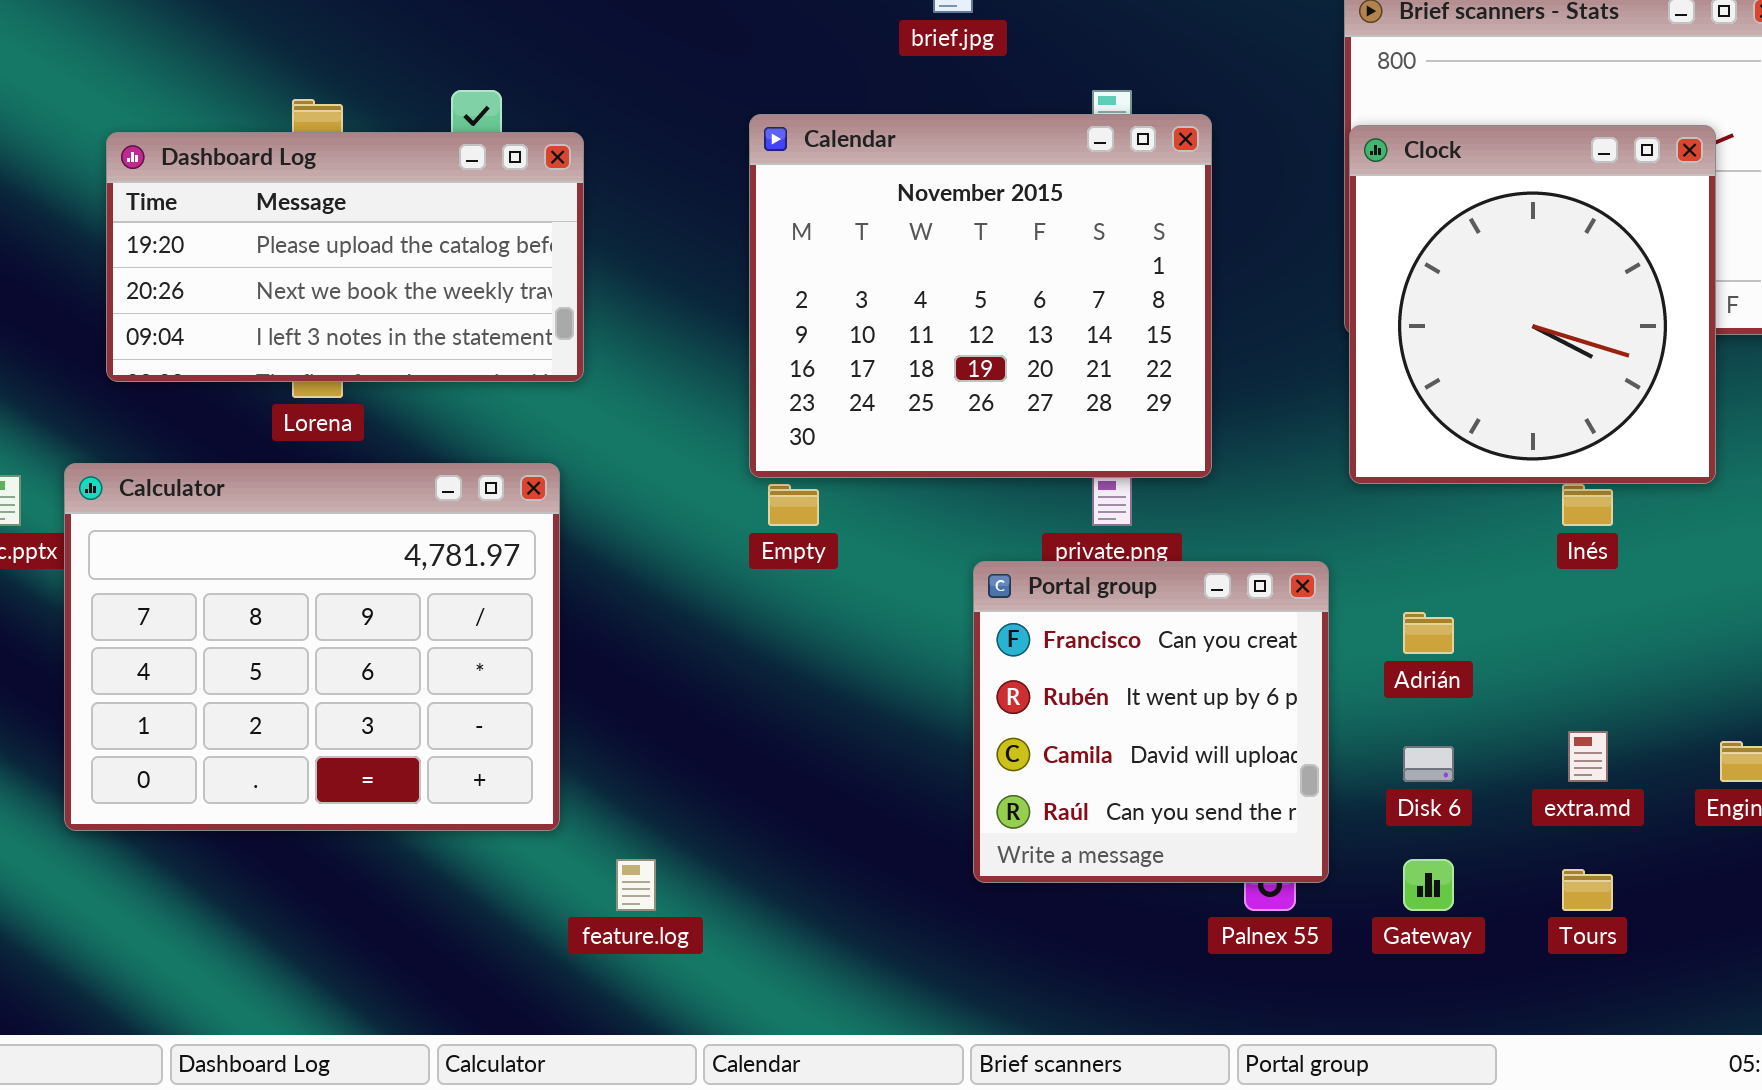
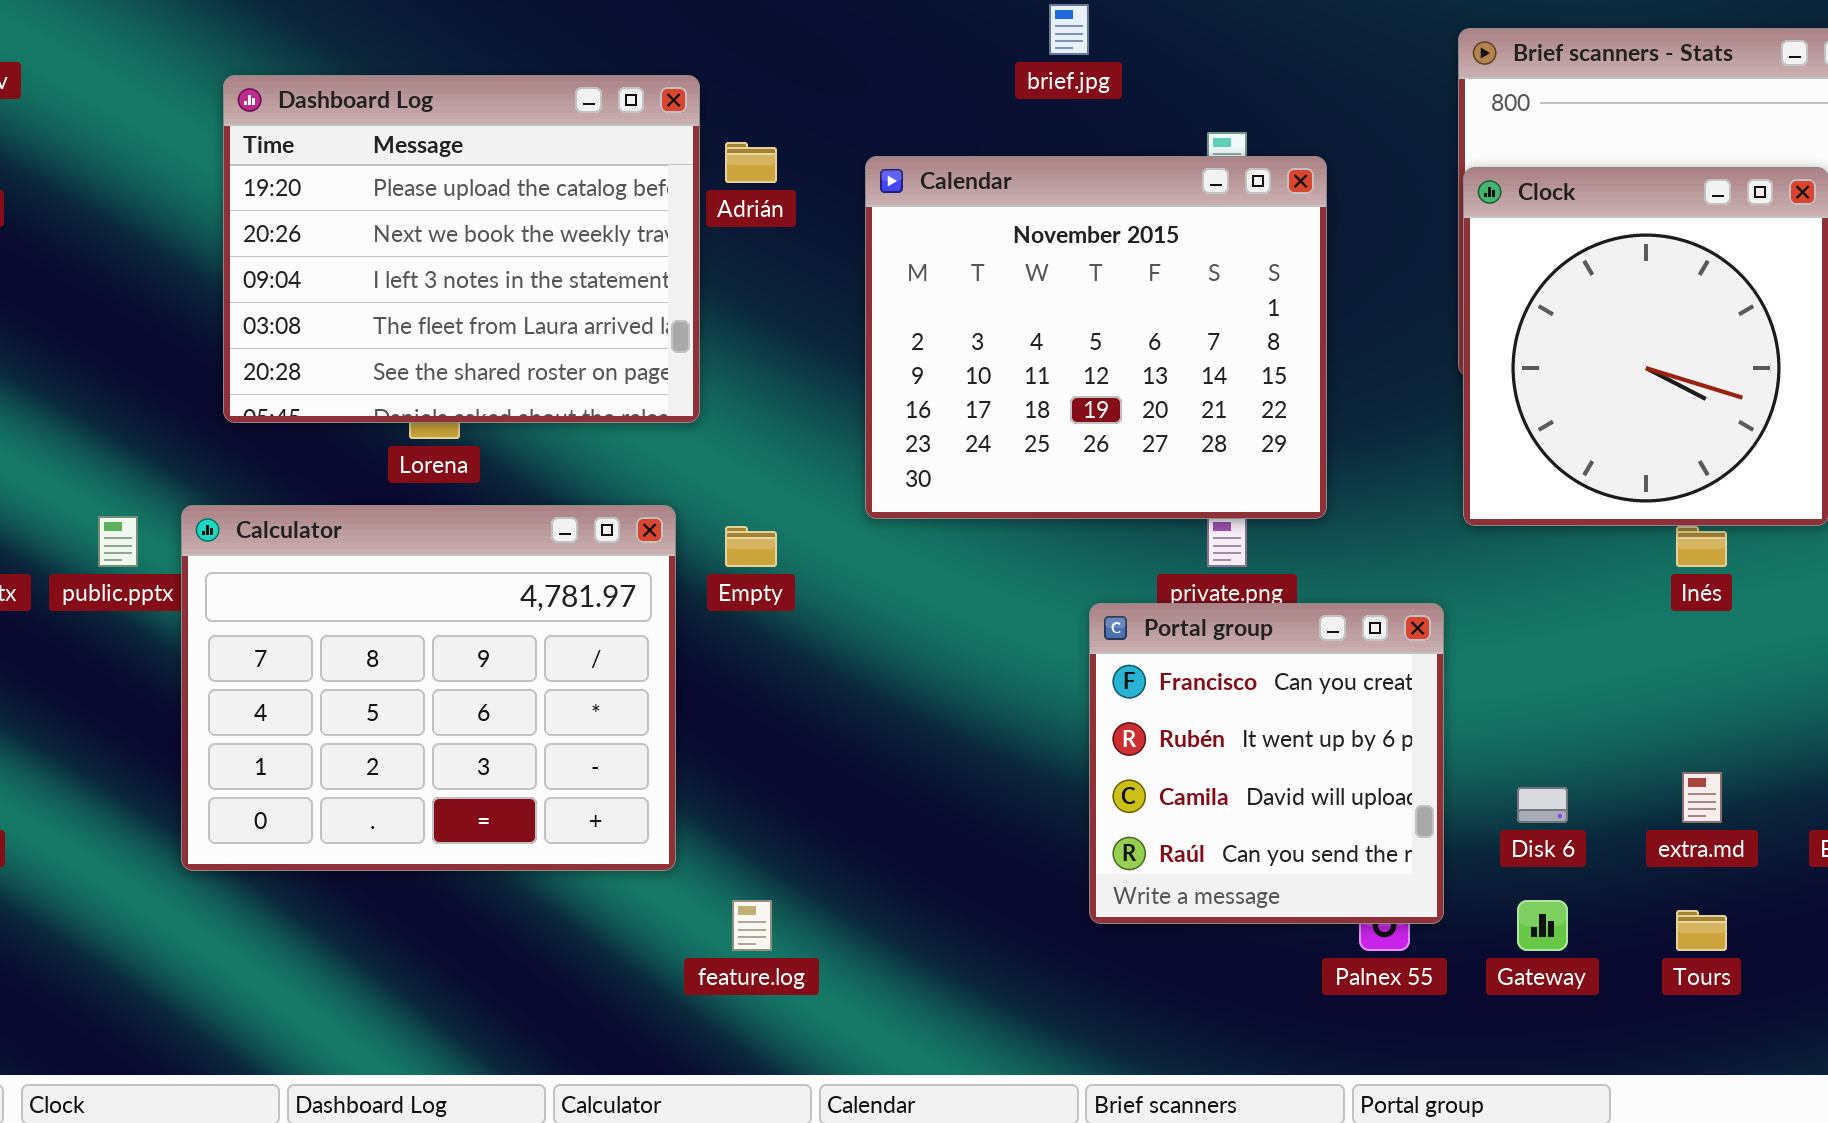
Dashboard Log: [106,132,584,382] -> [223,75,700,423], resized
Empty: [768,484,819,526] -> [725,526,777,567], moved
Adrián: [1403,612,1454,654] -> [725,142,777,183], moved

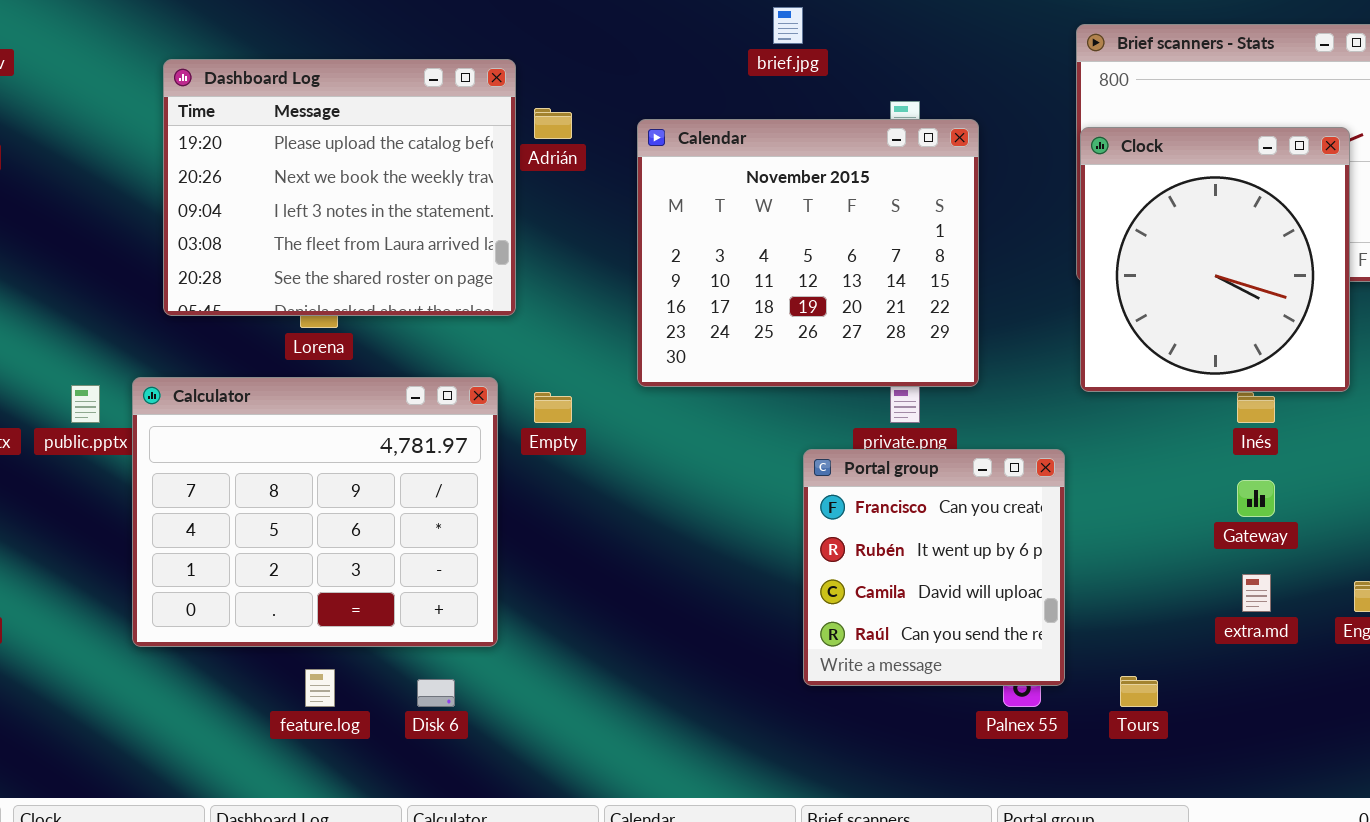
Disk 6: [1517,787,1568,823] -> [417,679,455,707], moved
feature.log: [732,900,772,951] -> [305,669,335,707], moved
Gateway: [1517,900,1568,951] -> [1237,480,1275,517], moved
Tours: [1676,910,1727,951] -> [1120,676,1158,707], moved

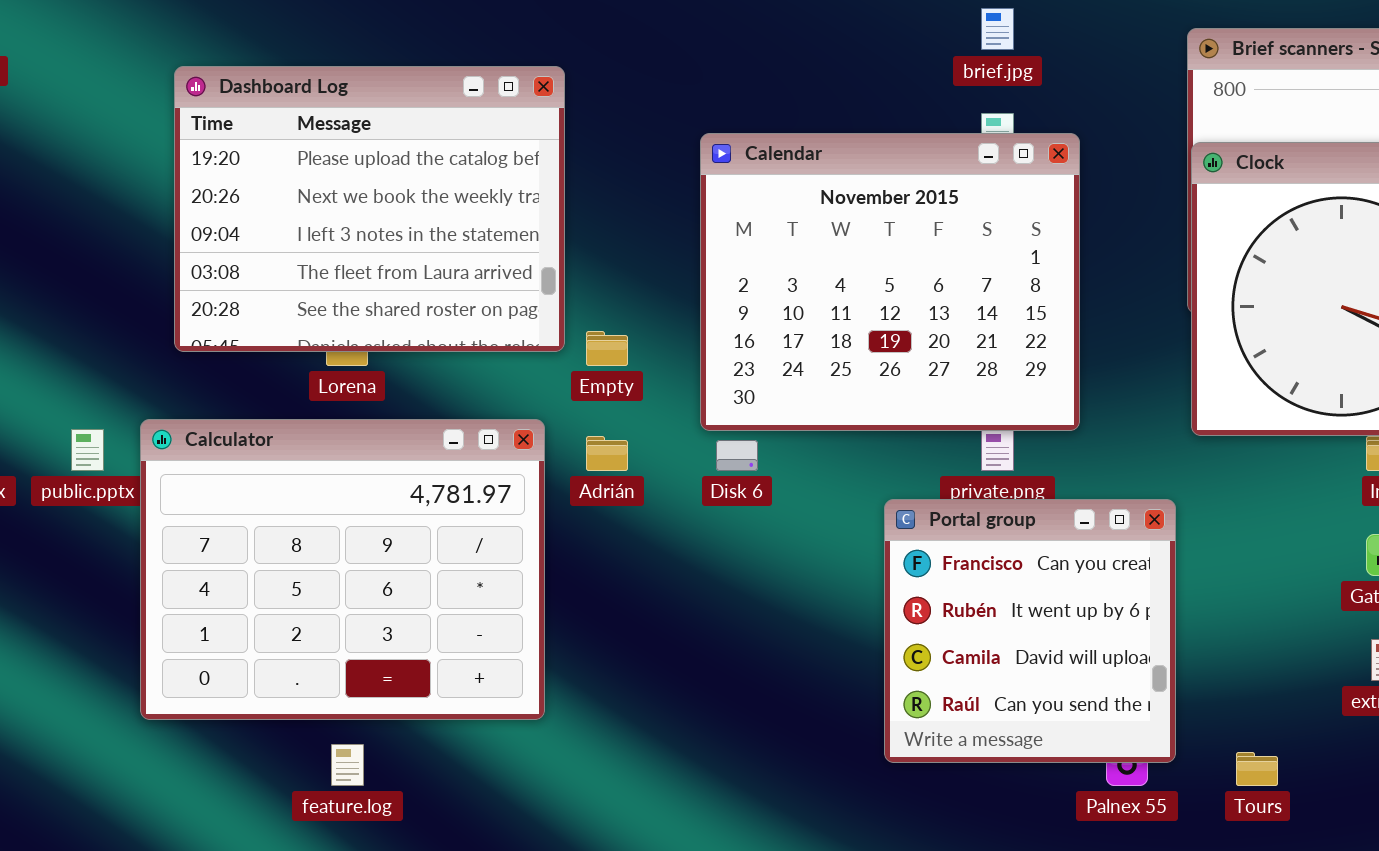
brief.jpg: [773,7,803,44] -> [981,8,1014,50], moved
Adrián: [534,108,572,139] -> [586,436,628,471], moved
Empty: [534,392,572,423] -> [586,331,628,366], moved
Disk 6: [417,679,455,707] -> [716,440,758,471], moved

